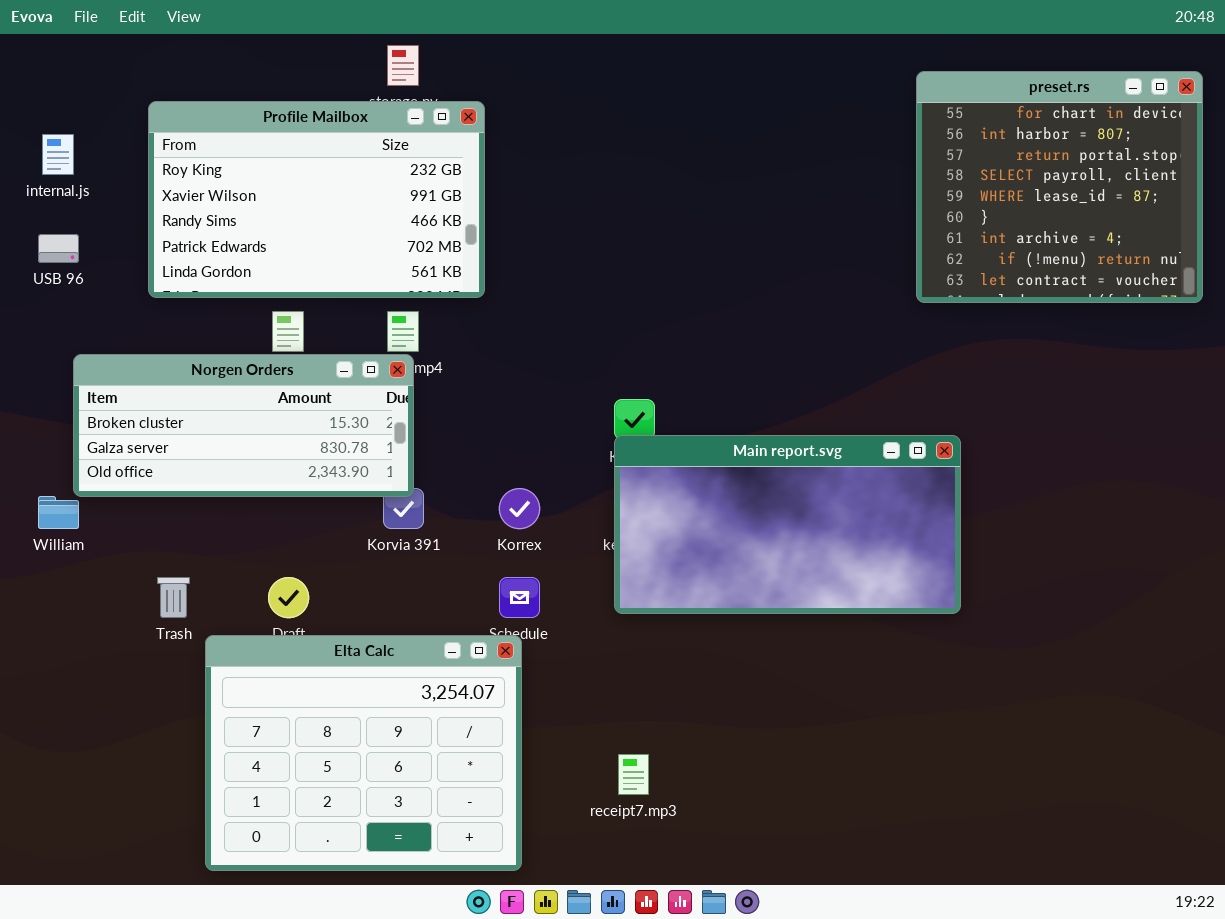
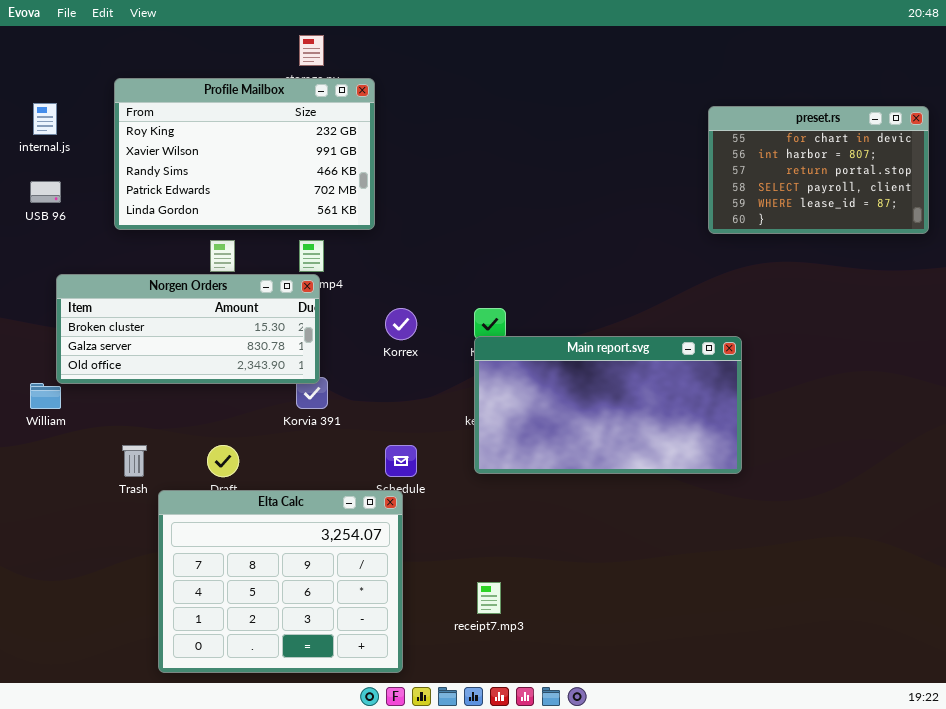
preset.rs: [916,71,1203,303] -> [708,106,929,234], resized
Korrex: [499,488,540,529] -> [385,308,417,340], moved

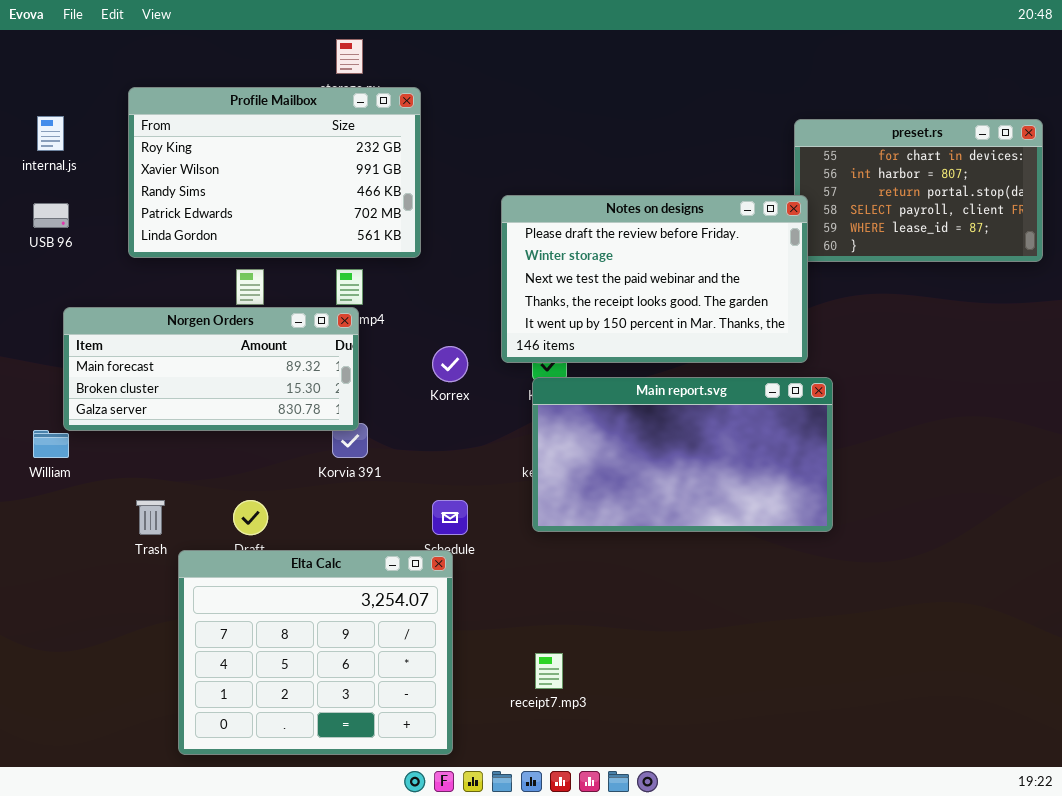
Notes on designs: none -> [501,195,808,363], opened
Norgen Orders: [56,274,320,384] -> [63,307,359,431], scrolled up 1 row

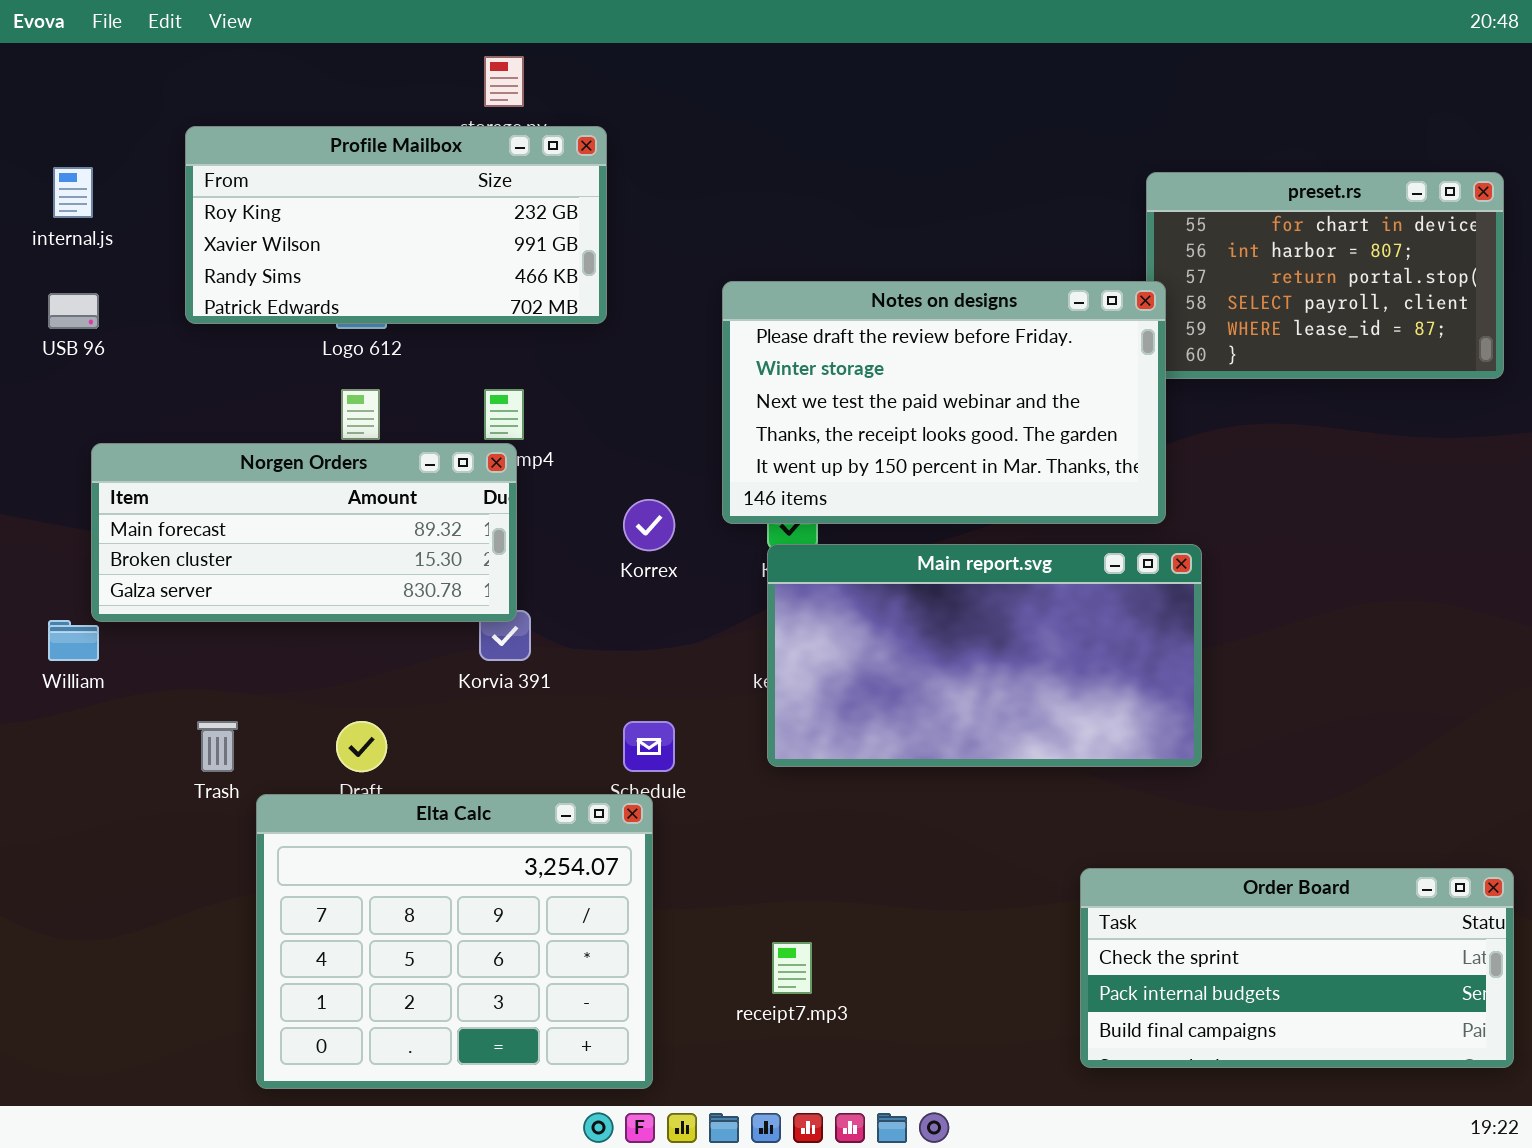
Profile Mailbox: [128,87,421,258] -> [185,126,607,324], resized
Order Board: none -> [1080,868,1514,1068], opened

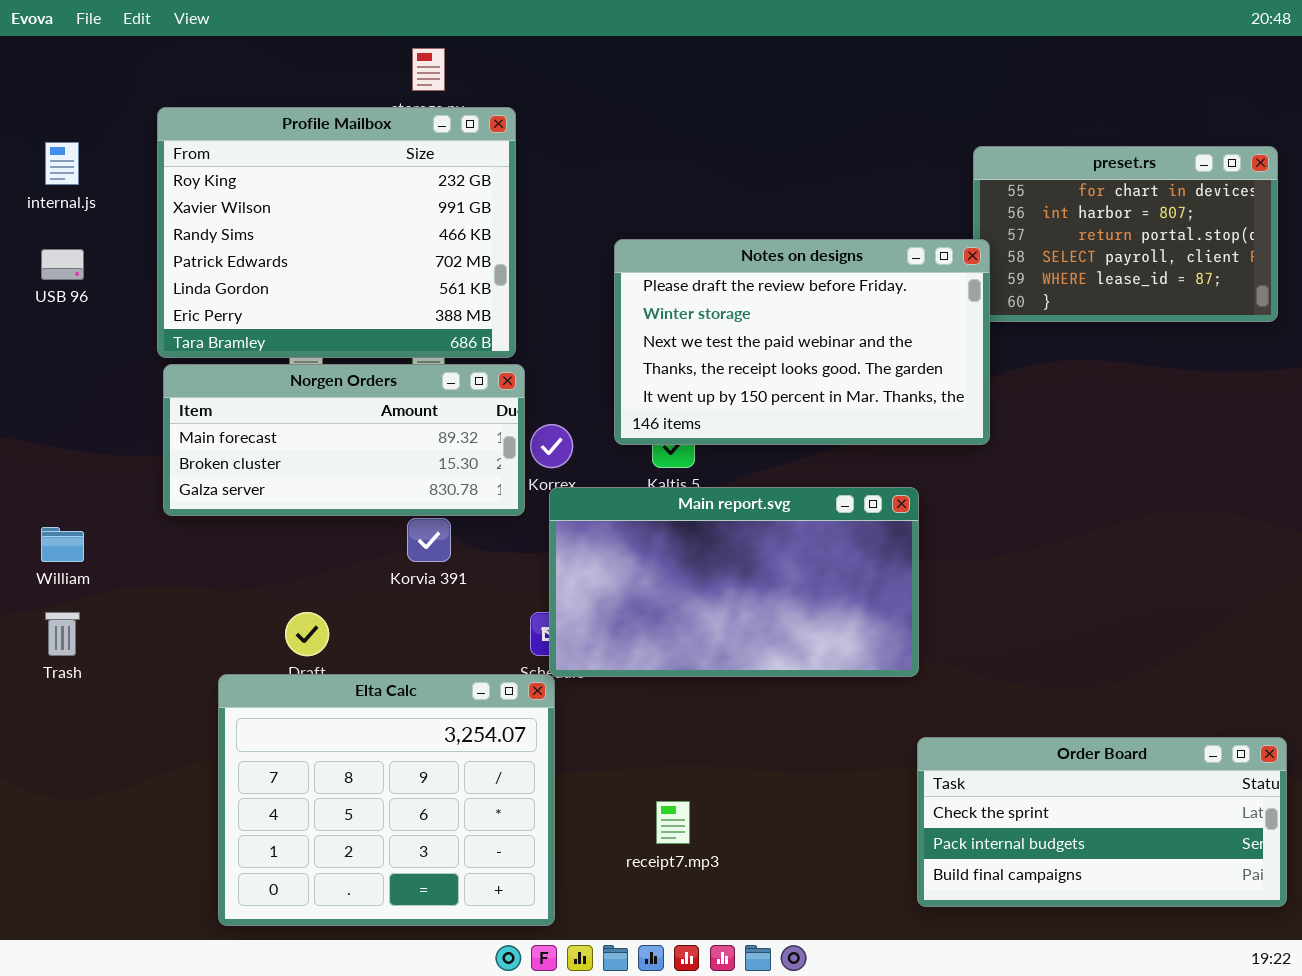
Profile Mailbox: [185,126,607,324] -> [157,107,516,358], resized
Norgen Orders: [91,443,517,622] -> [163,364,525,516], moved
Main report.svg: [767,544,1202,767] -> [549,487,919,677], moved
Trash: [197,721,238,772] -> [45,612,80,656], moved

